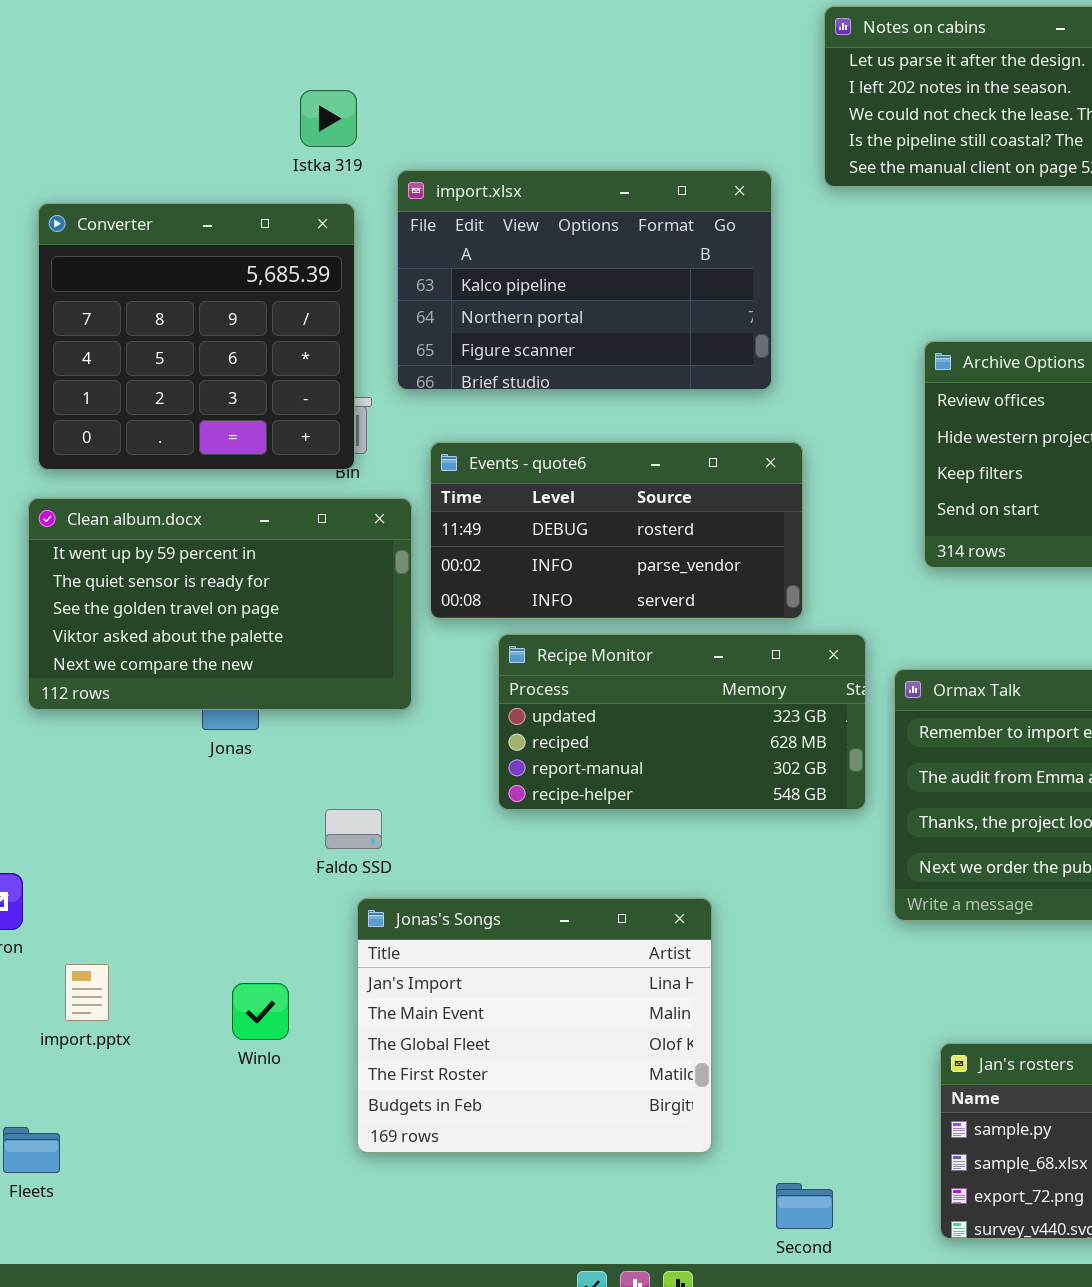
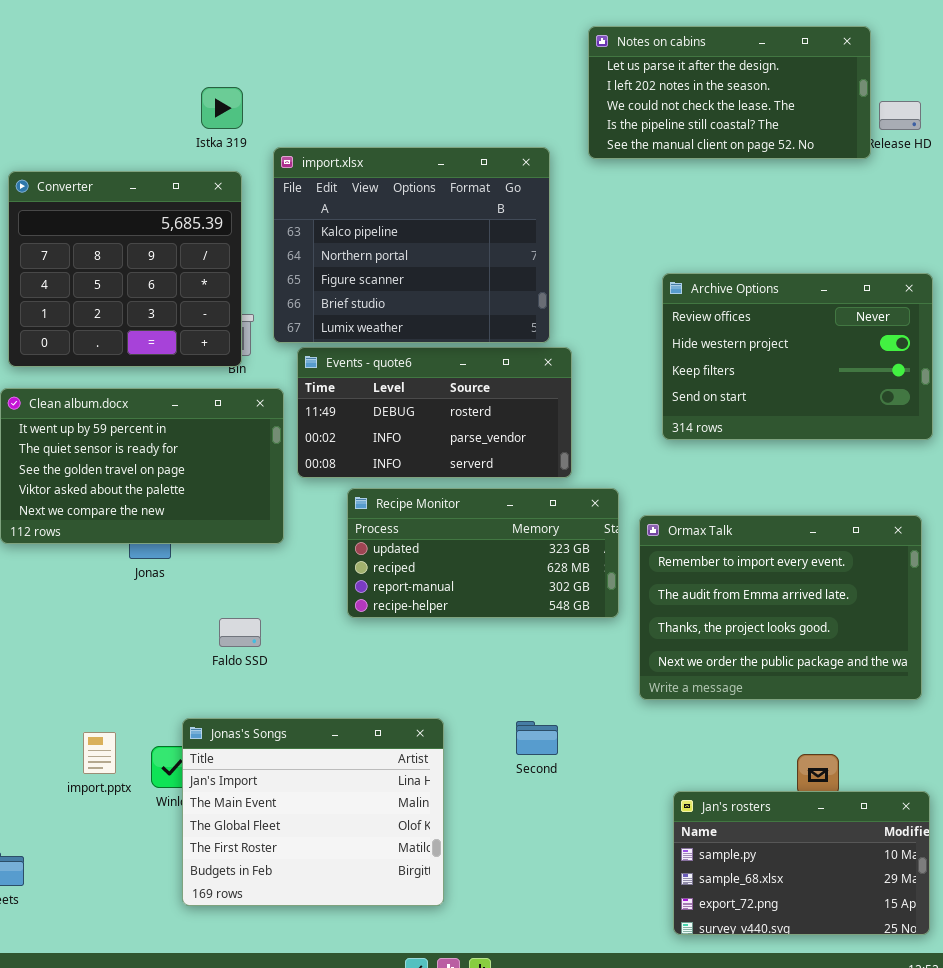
import.xlsx: [397,170,772,390] -> [273,147,550,343], resized
Jonas's Songs: [357,898,712,1153] -> [182,718,444,906], moved
import.pptx: [65,964,109,1021] -> [83,732,116,774], moved
Second: [776,1183,833,1229] -> [516,721,558,755], moved

